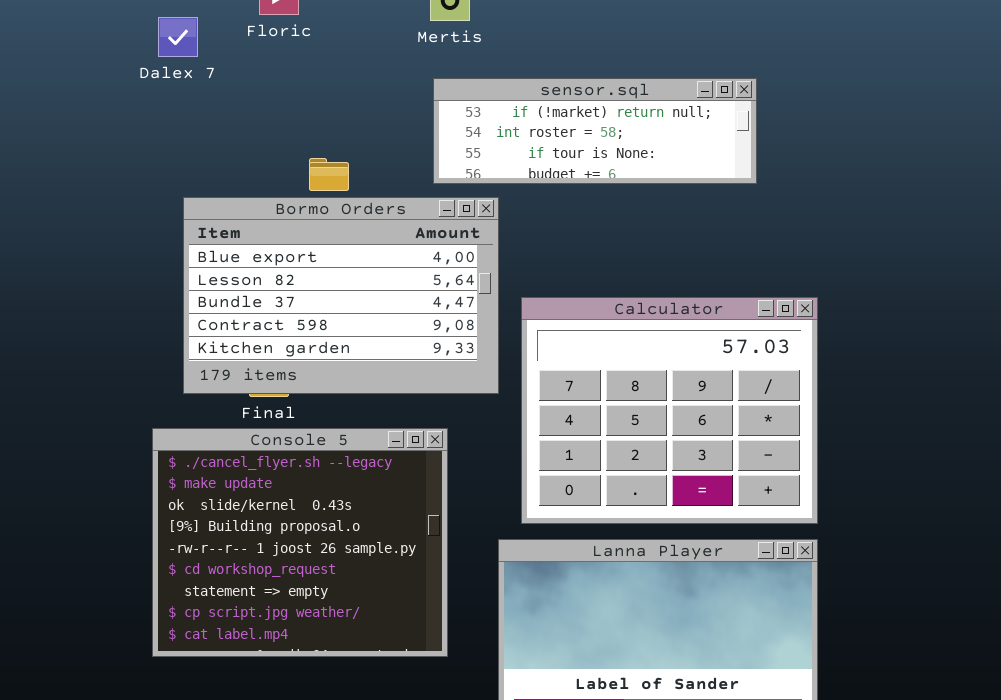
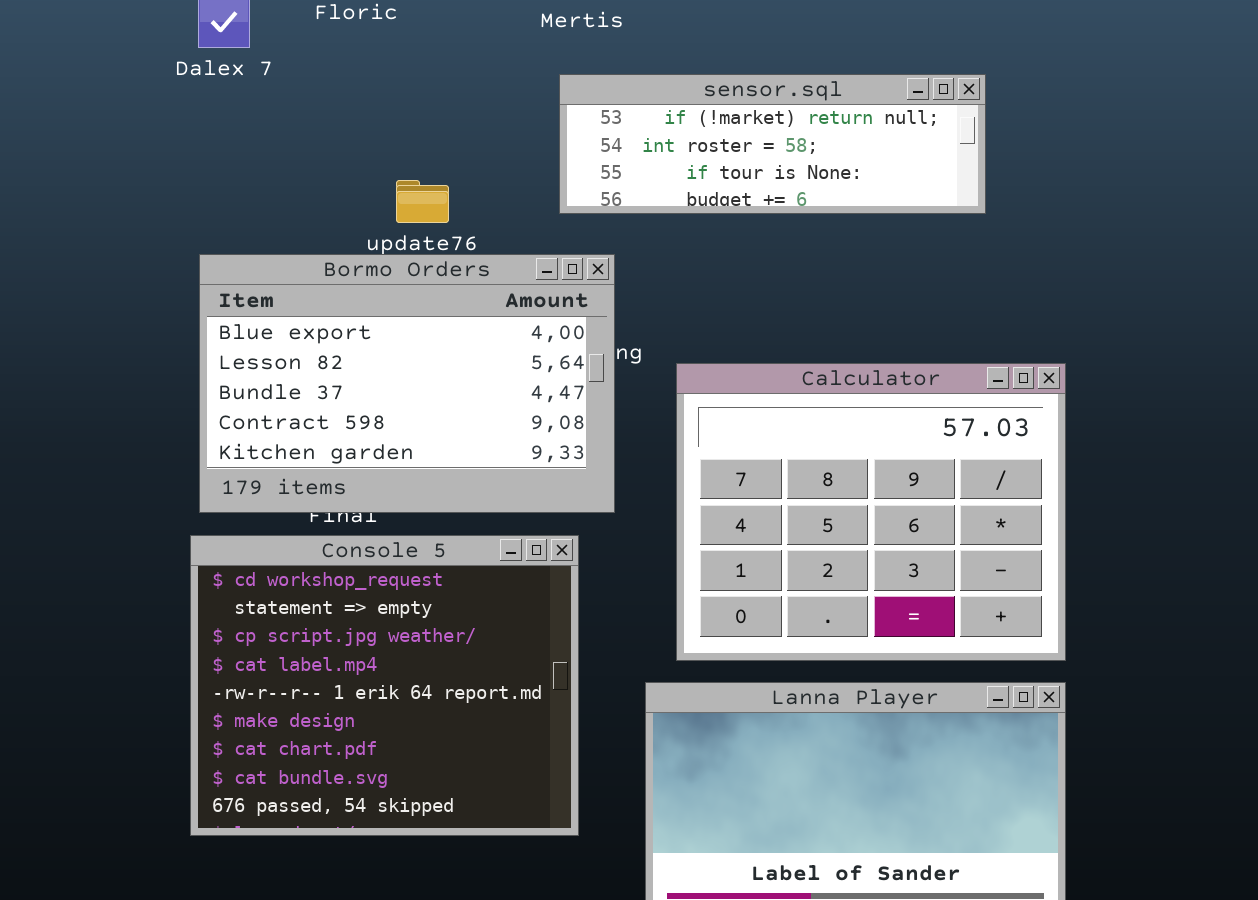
Bormo Orders: [183,197,499,394] -> [199,254,615,513], moved
Console 5: [152,428,448,657] -> [190,535,579,836], scrolled down 5 rows

